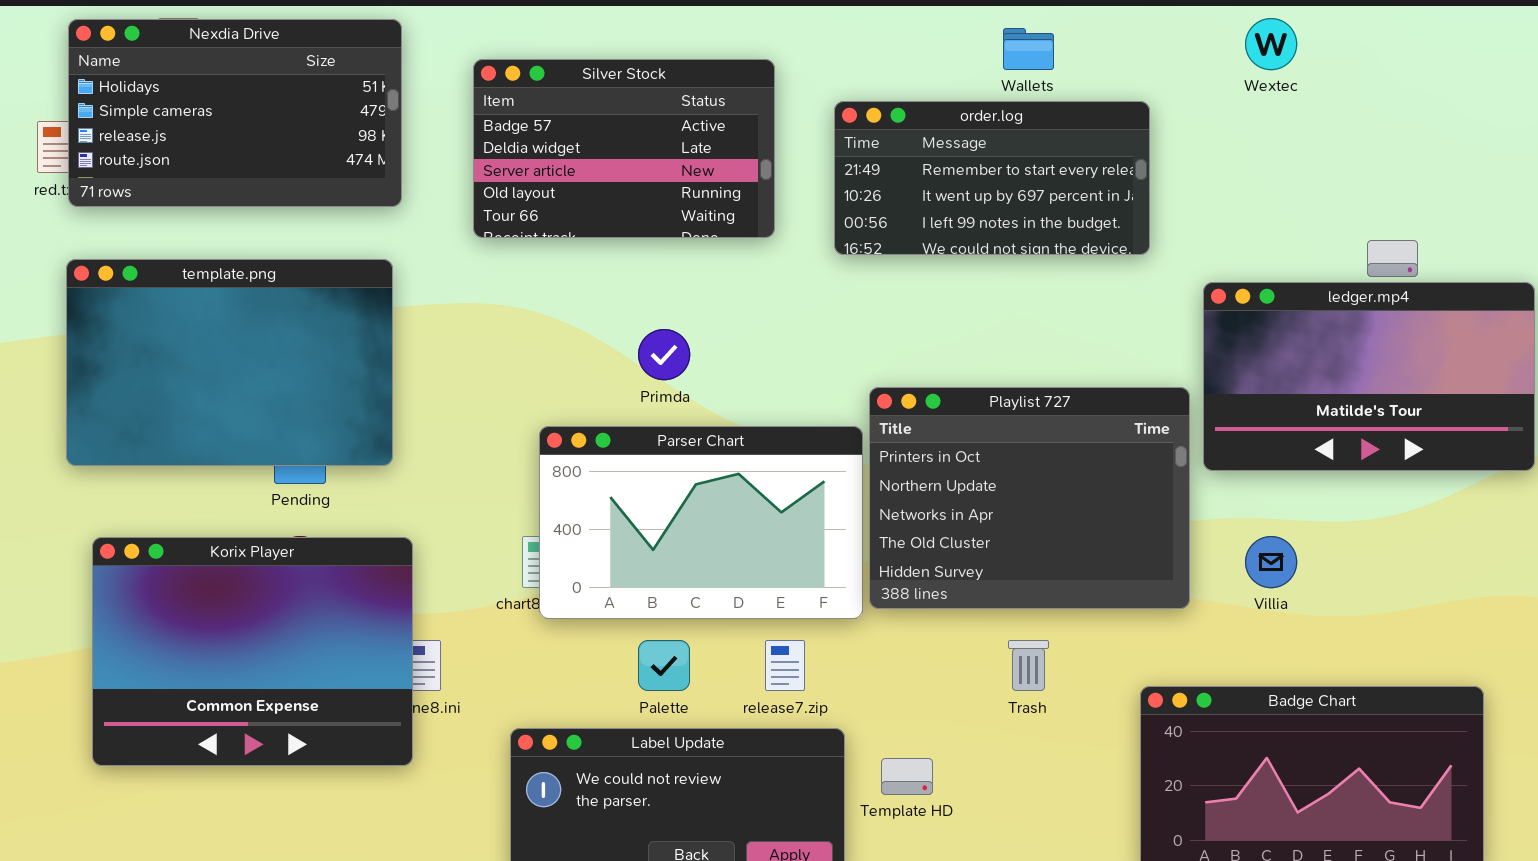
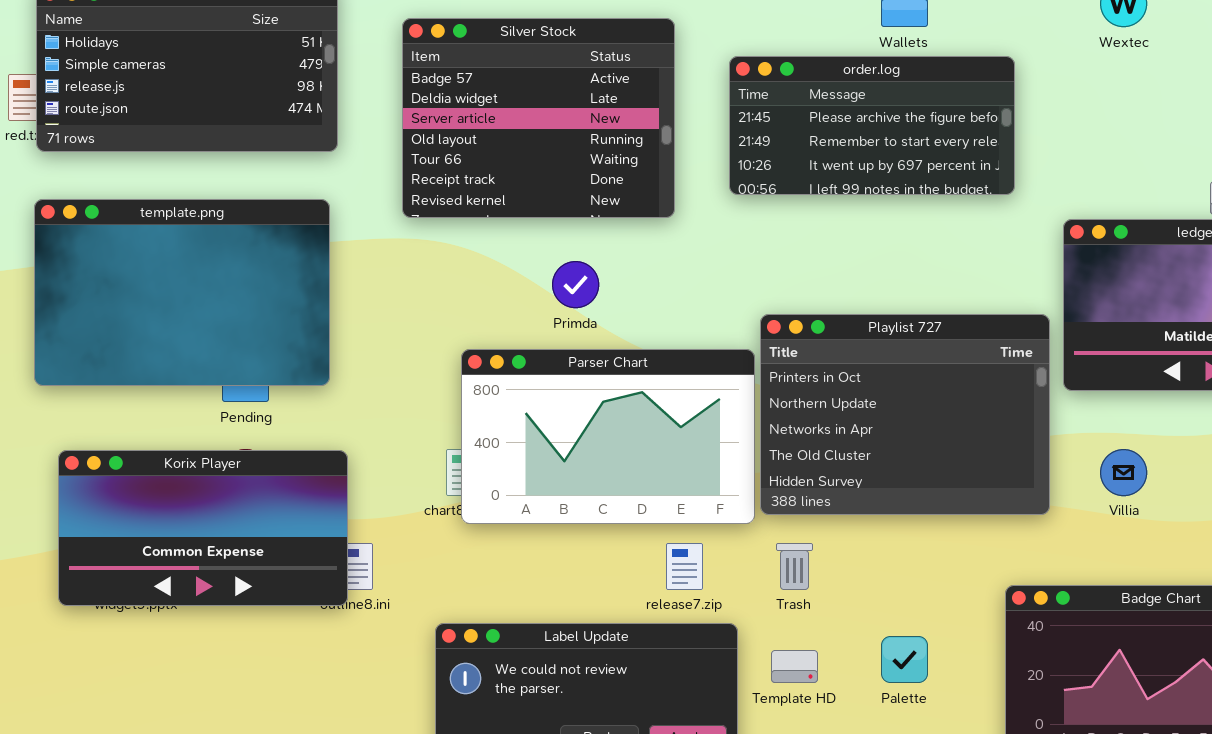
Silver Stock: [473,59,775,238] -> [402,18,675,218], resized
order.log: [834,101,1150,255] -> [729,56,1015,195], scrolled up 1 row
Korix Player: [92,537,413,766] -> [58,450,348,606], resized
Palette: [638,640,690,691] -> [881,636,928,683], moved
Trash: [1008,640,1049,691] -> [776,543,813,590], moved

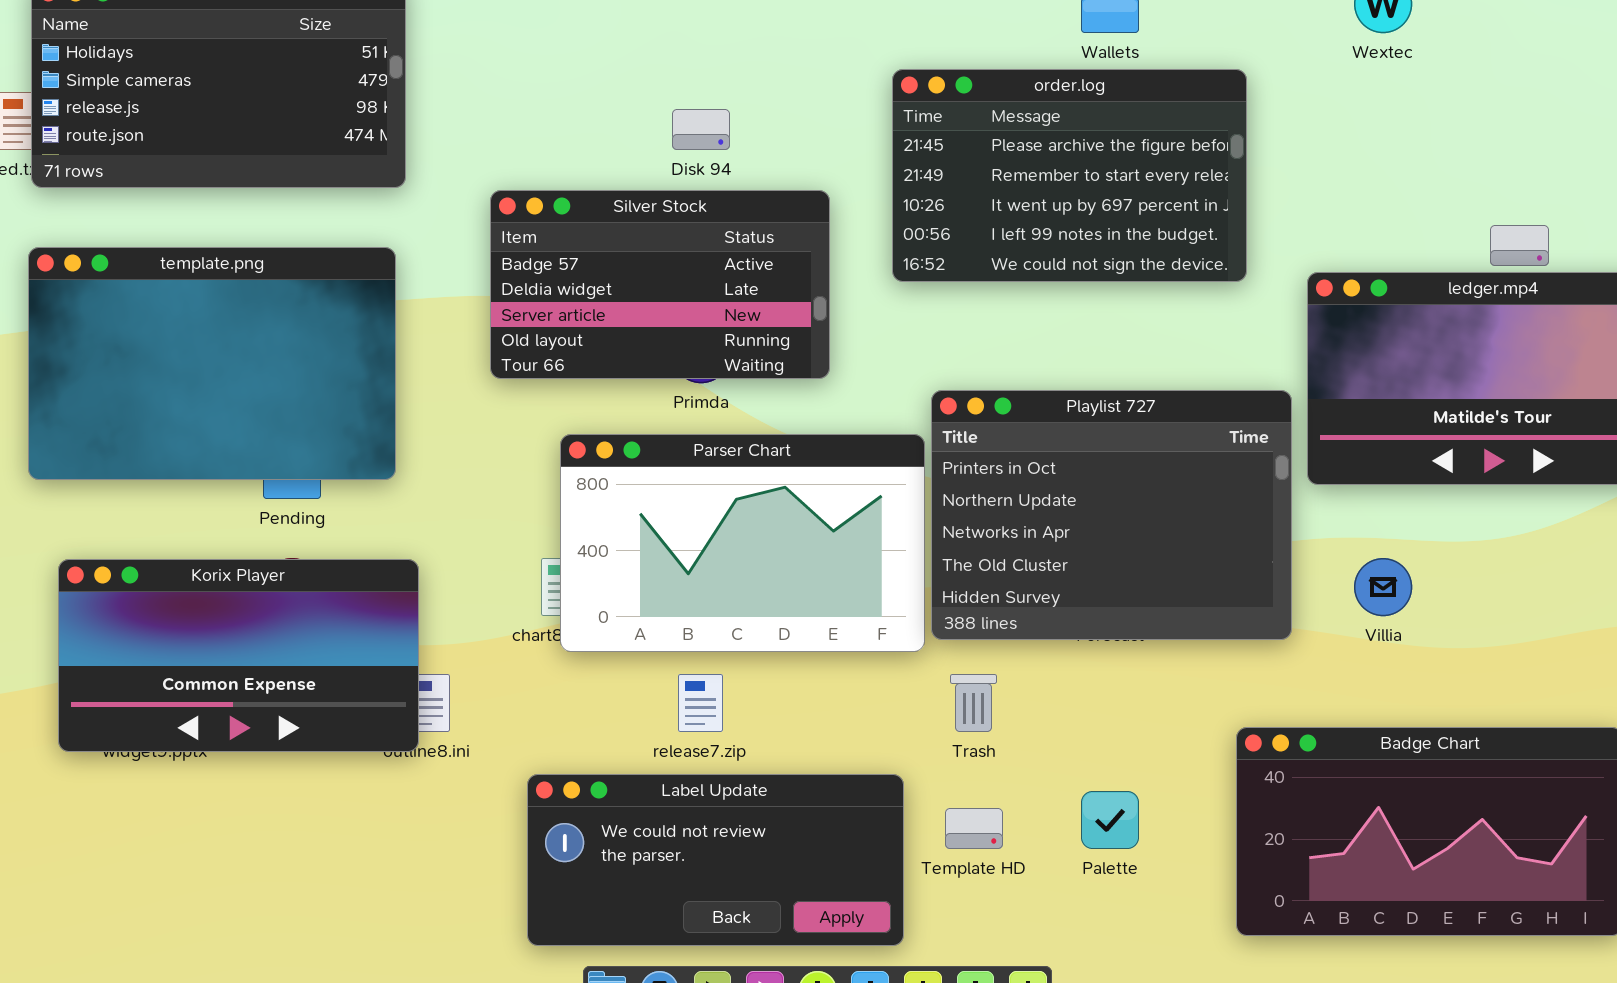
Silver Stock: [402,18,675,218] -> [490,190,830,379], moved, resized
order.log: [729,56,1015,195] -> [892,69,1247,282], resized
release7.zip: [666,543,703,590] -> [678,674,723,732], moved

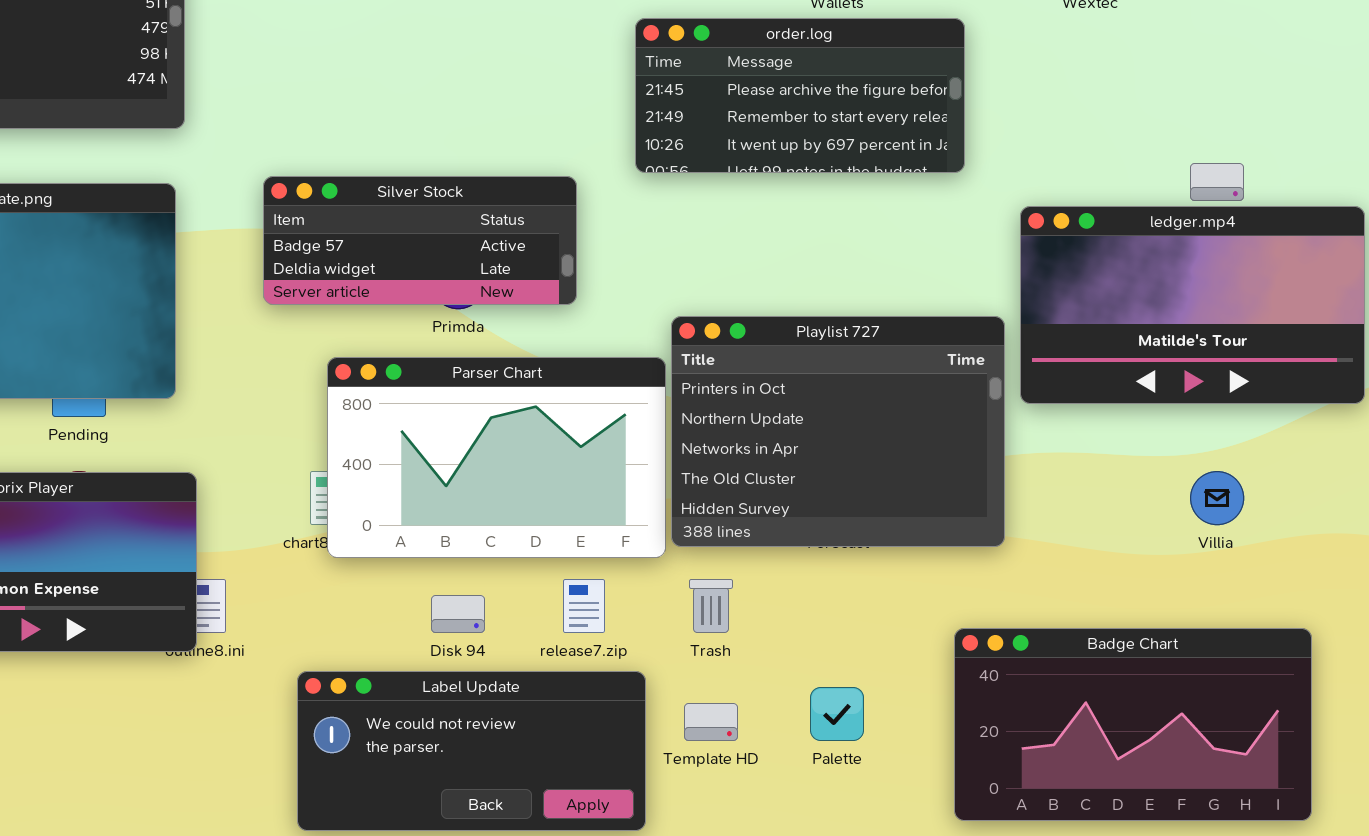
order.log: [892,69,1247,282] -> [635,18,965,173], resized
Disk 94: [672,109,730,150] -> [431,595,485,633], moved
Silver Stock: [490,190,830,379] -> [263,176,577,305], resized
Villia: [1354,558,1412,616] -> [1190,471,1244,525], moved
release7.zip: [678,674,723,732] -> [563,579,605,633], moved

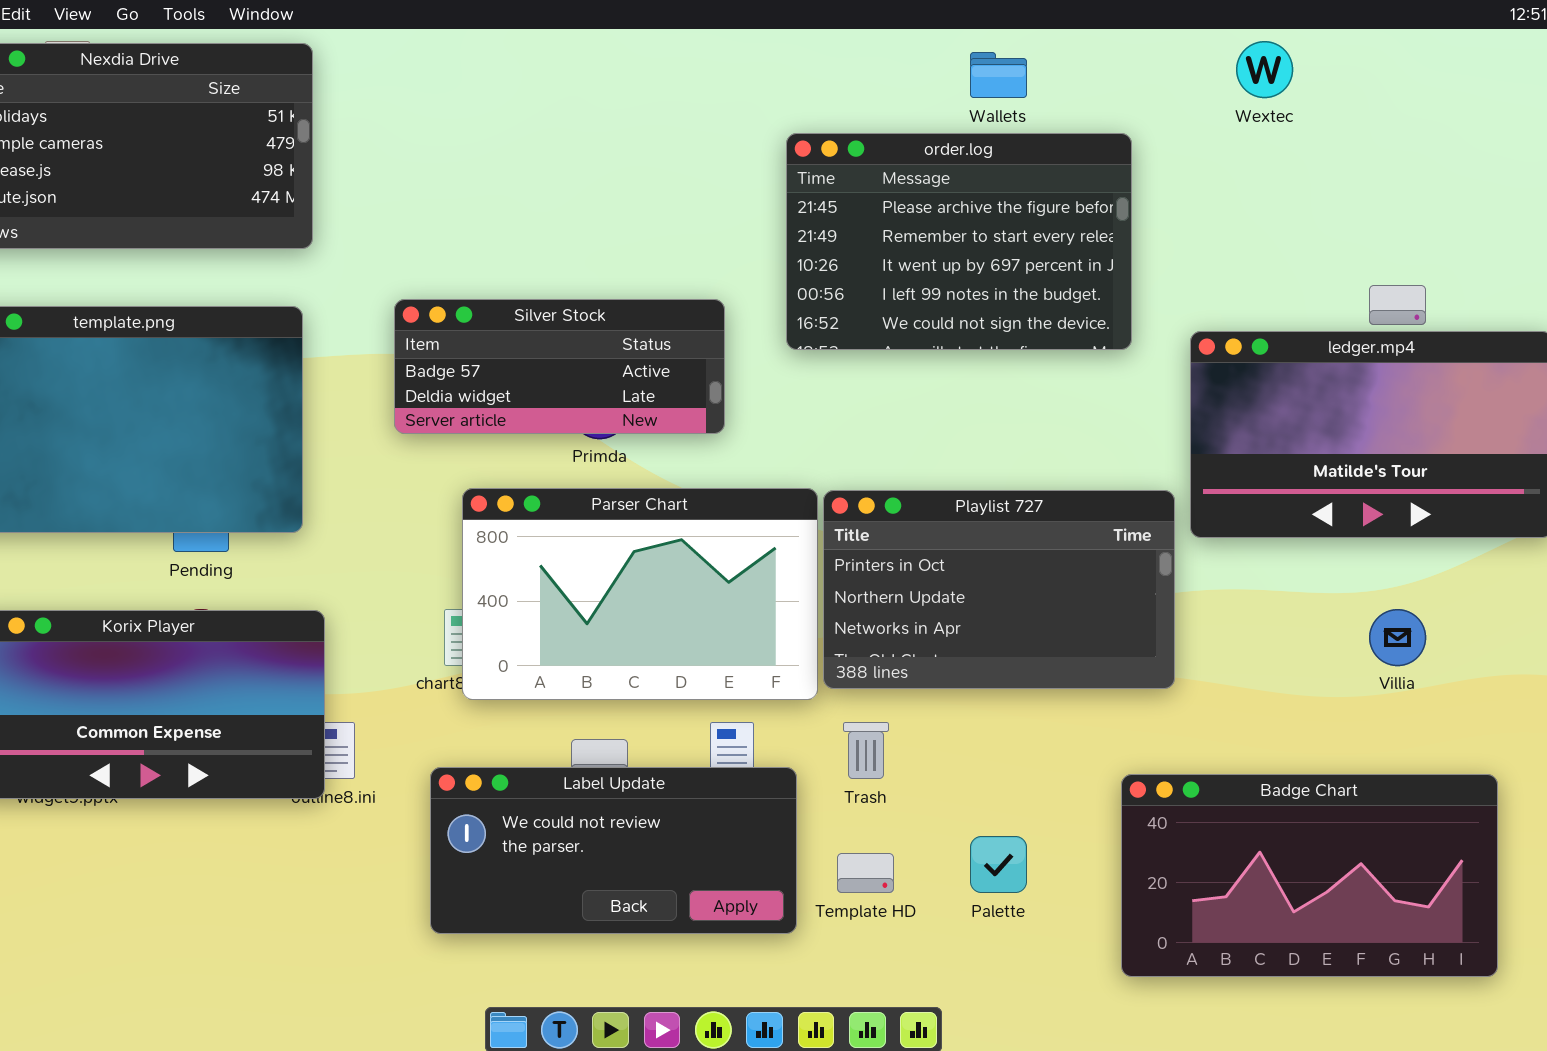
order.log: [635,18,965,173] -> [786,133,1132,350], resized
Playlist 727: [671,316,1005,547] -> [823,490,1175,689], resized
Label Update: [297,671,646,831] -> [430,767,797,934], moved

